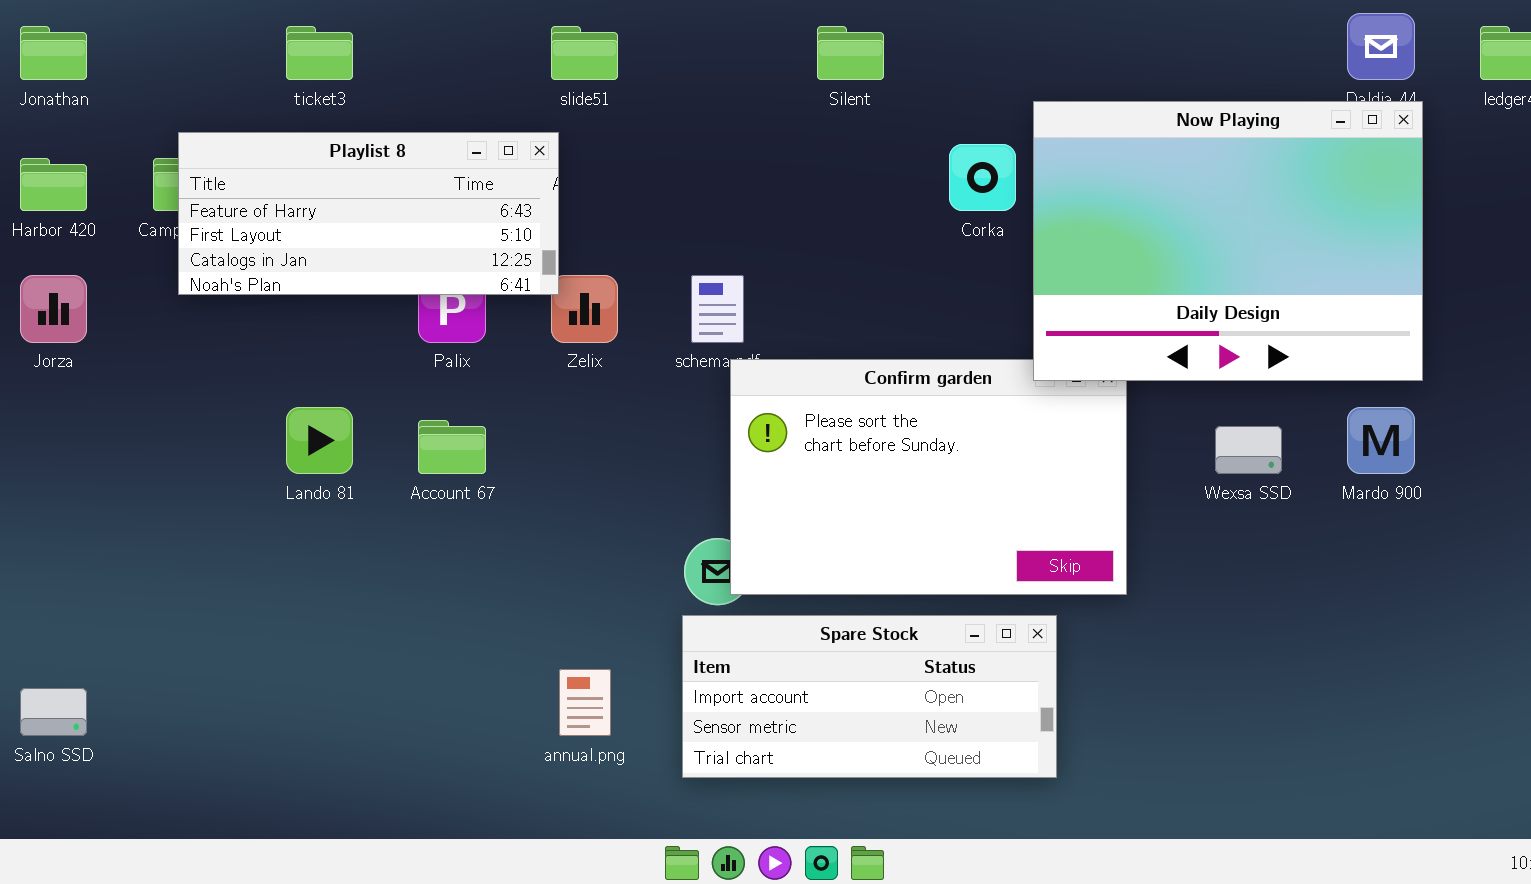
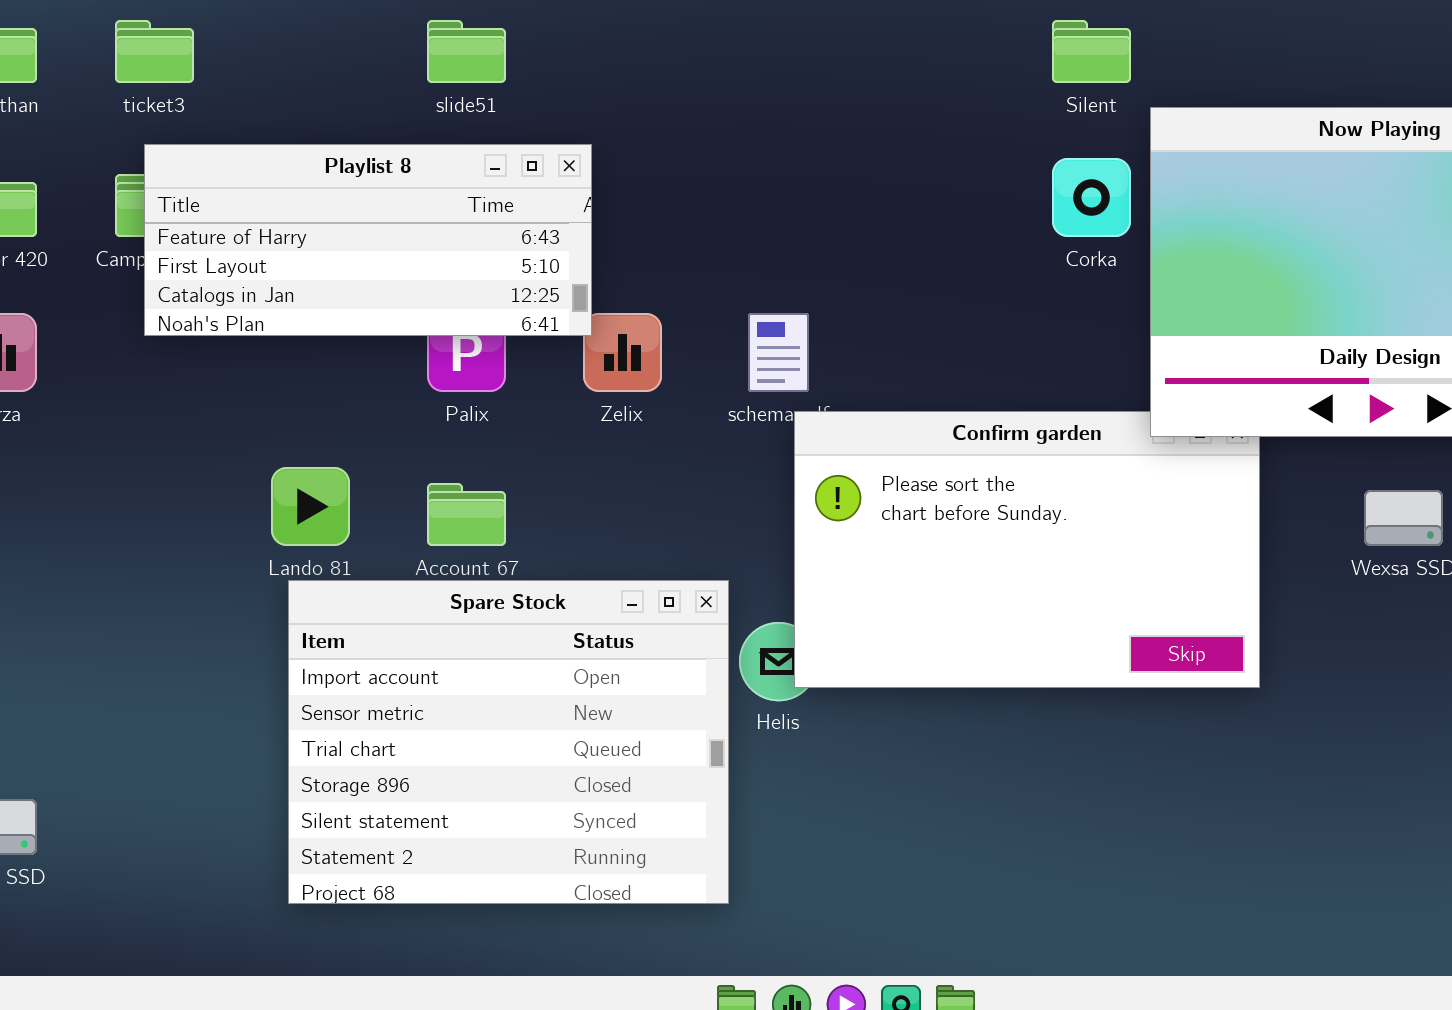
ticket3: [286,26,353,80] -> [115,20,194,83], moved
slide51: [551,26,618,80] -> [427,20,506,83], moved
Silent: [817,26,884,80] -> [1052,20,1131,83], moved
Spare Stock: [682,615,1057,778] -> [288,580,729,904], moved, resized

